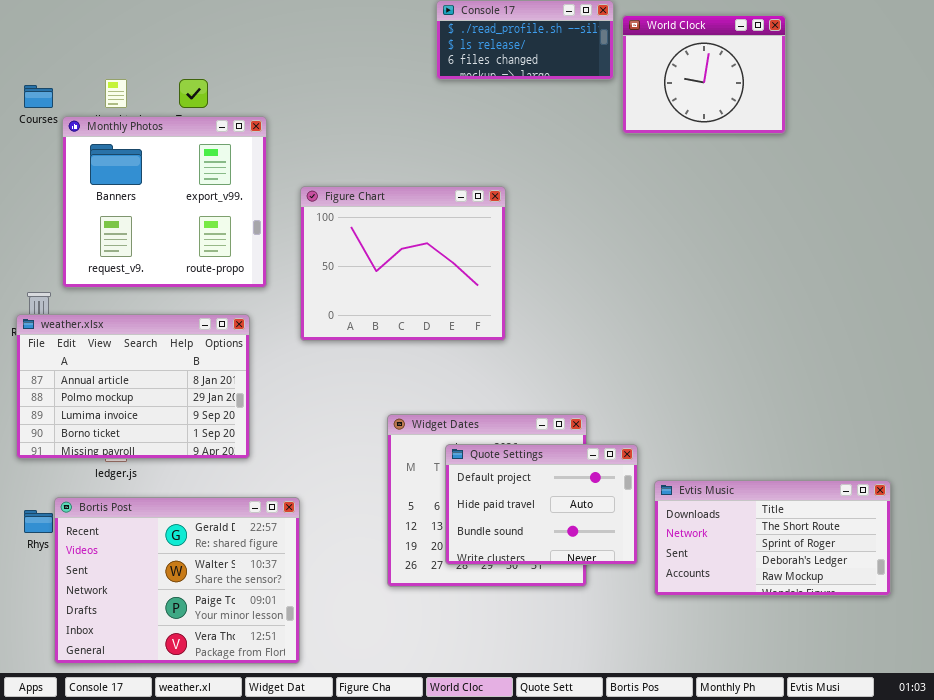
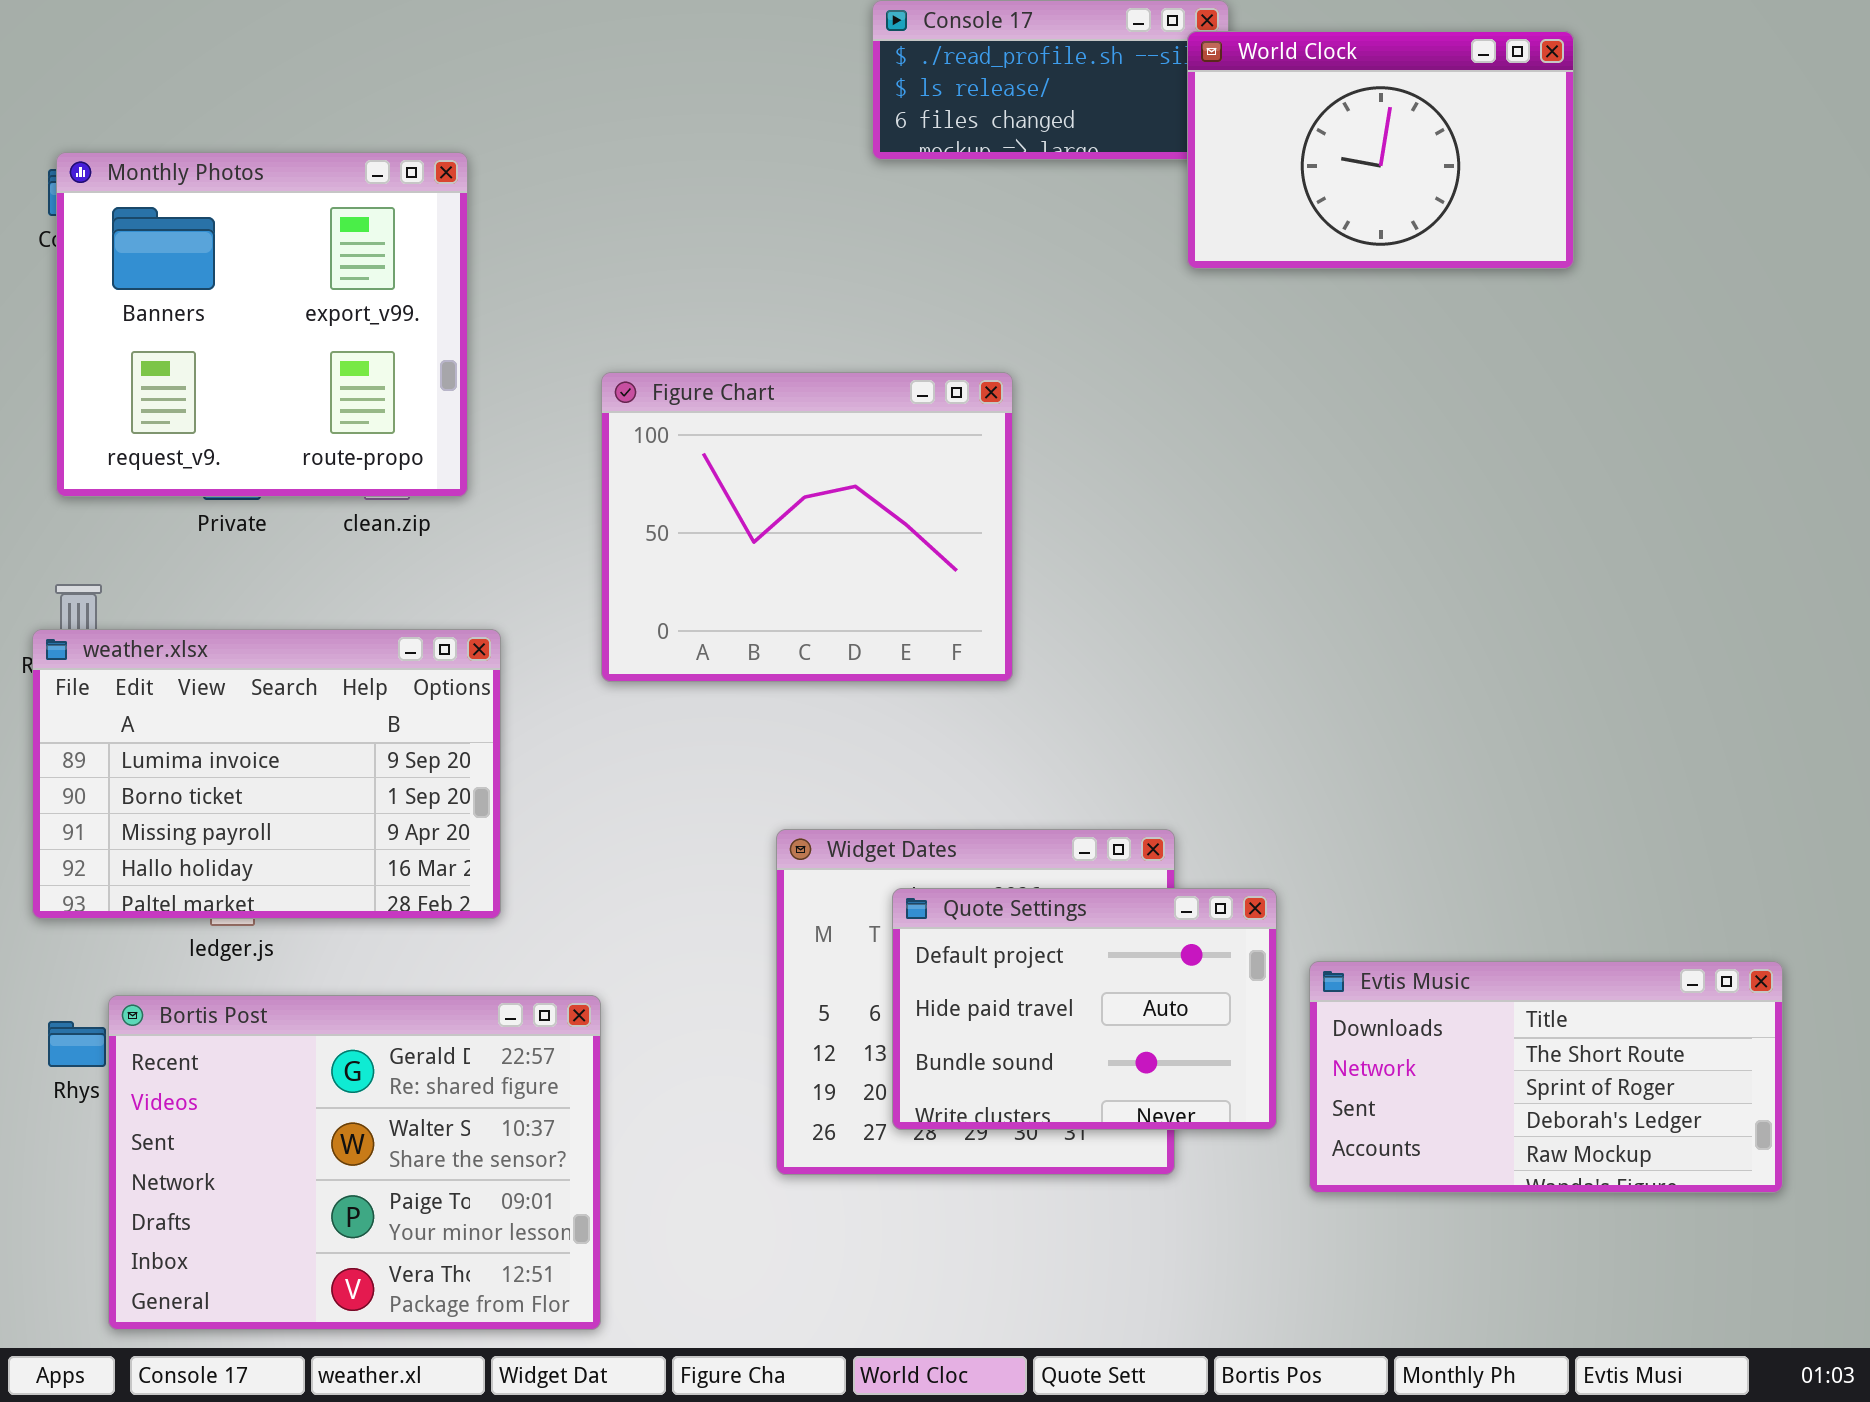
World Clock: [622,15,786,134] -> [1187,31,1574,269], resized
Monthly Photos: [62,116,267,288] -> [56,152,468,497], moved
weather.xlsx: [16,314,250,459] -> [32,629,501,919], scrolled down 2 rows

